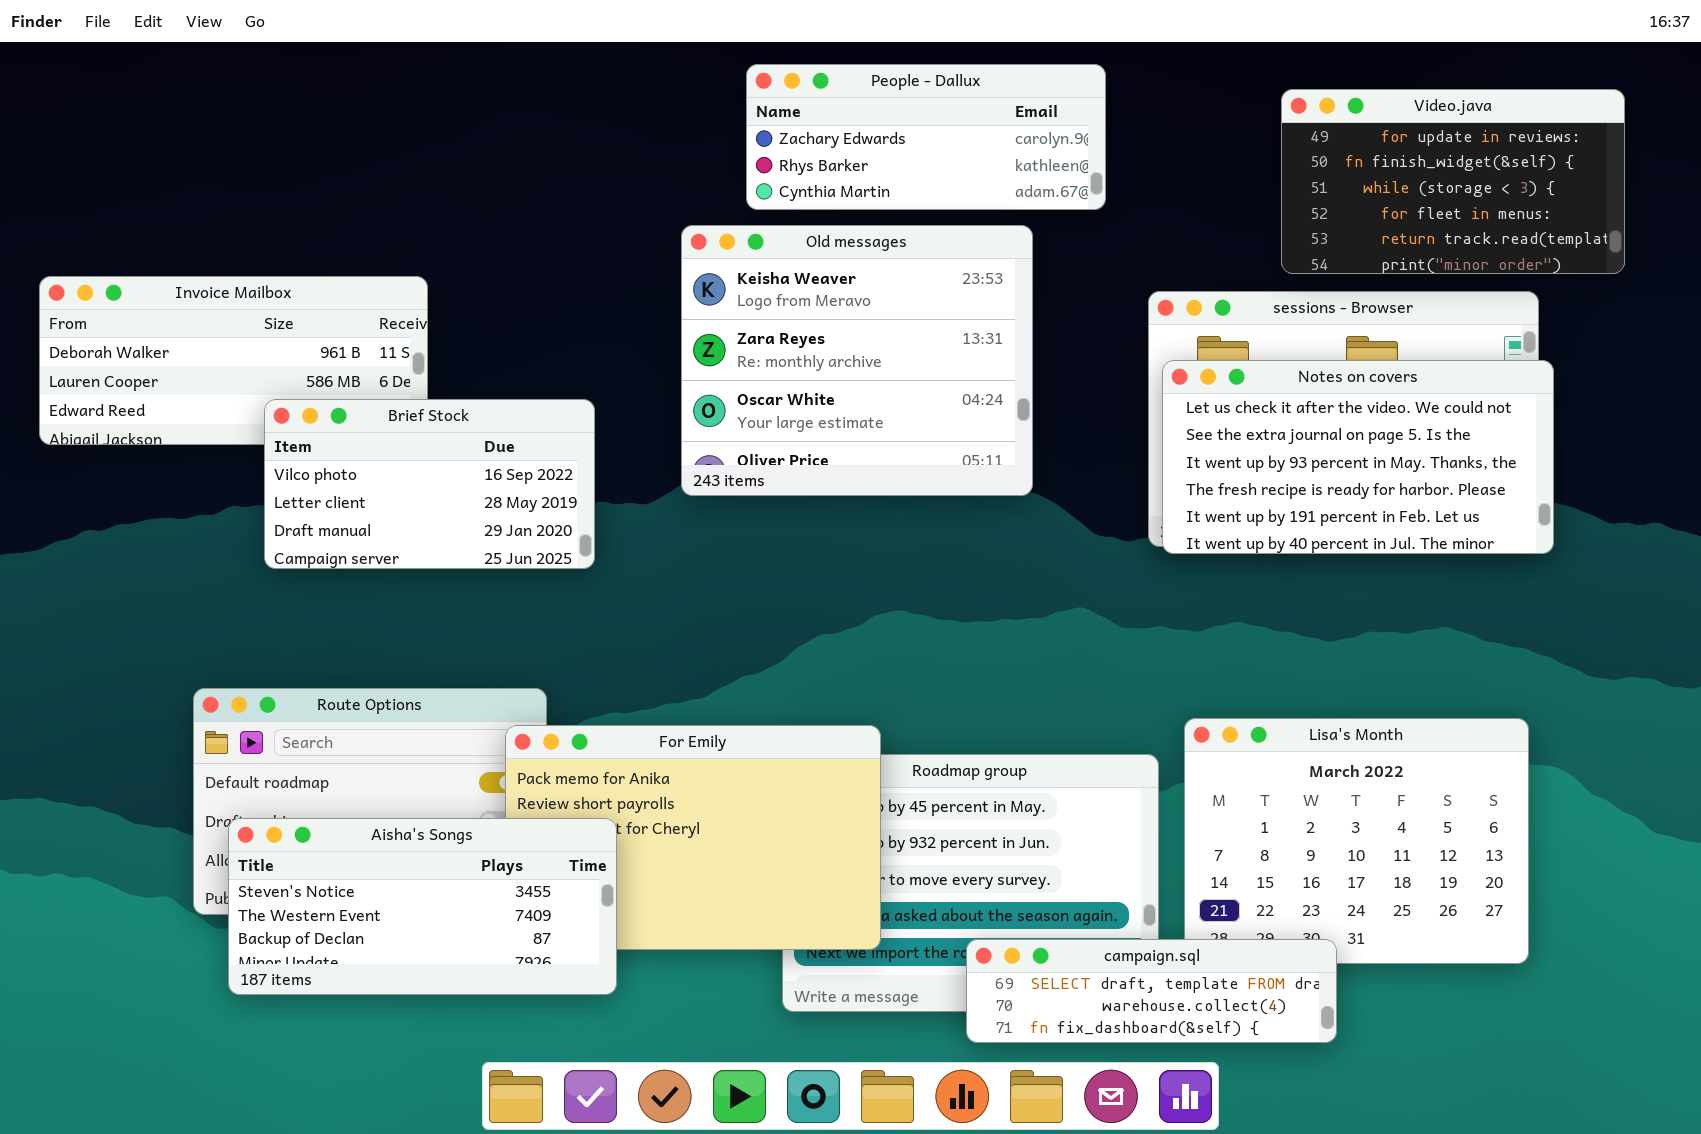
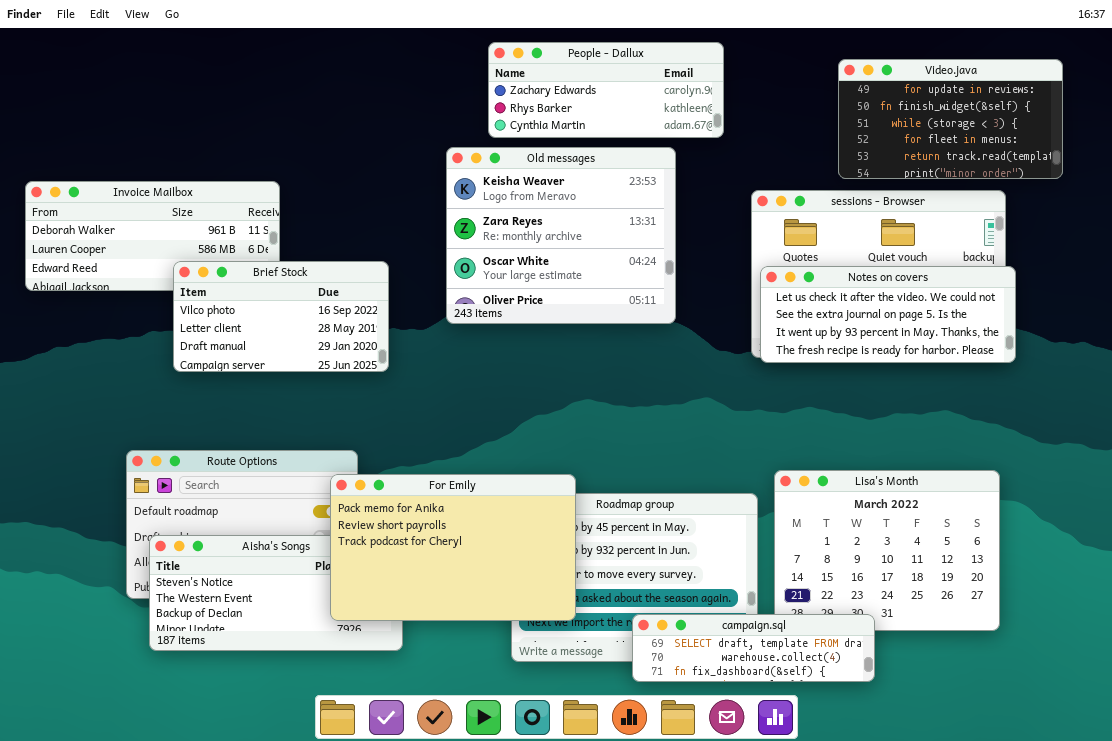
Notes on covers: [1162,360,1554,554] -> [760,266,1016,363], resized
For Emily: [505,725,881,950] -> [330,474,576,621], raised

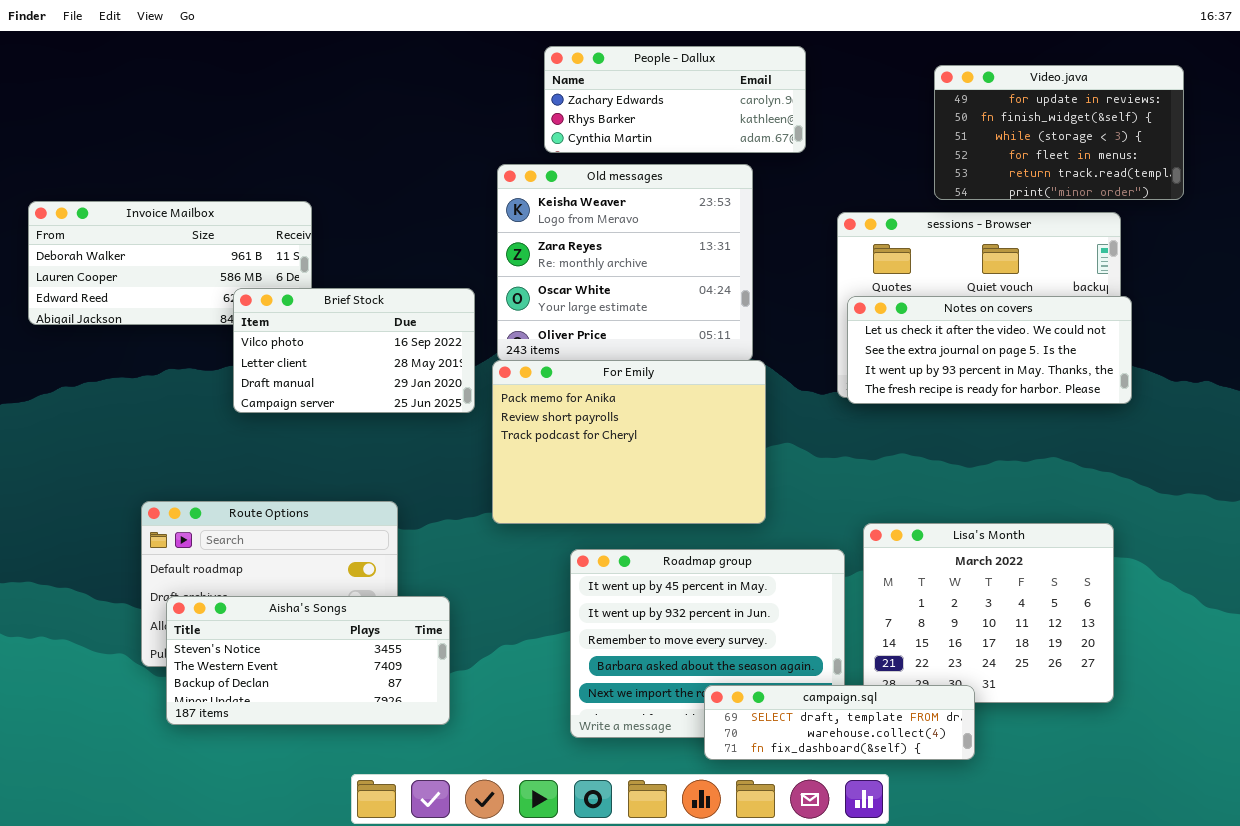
Brief Stock: [173,261,389,372] -> [233,288,475,413], moved
For Emily: [330,474,576,621] -> [492,360,766,524], moved

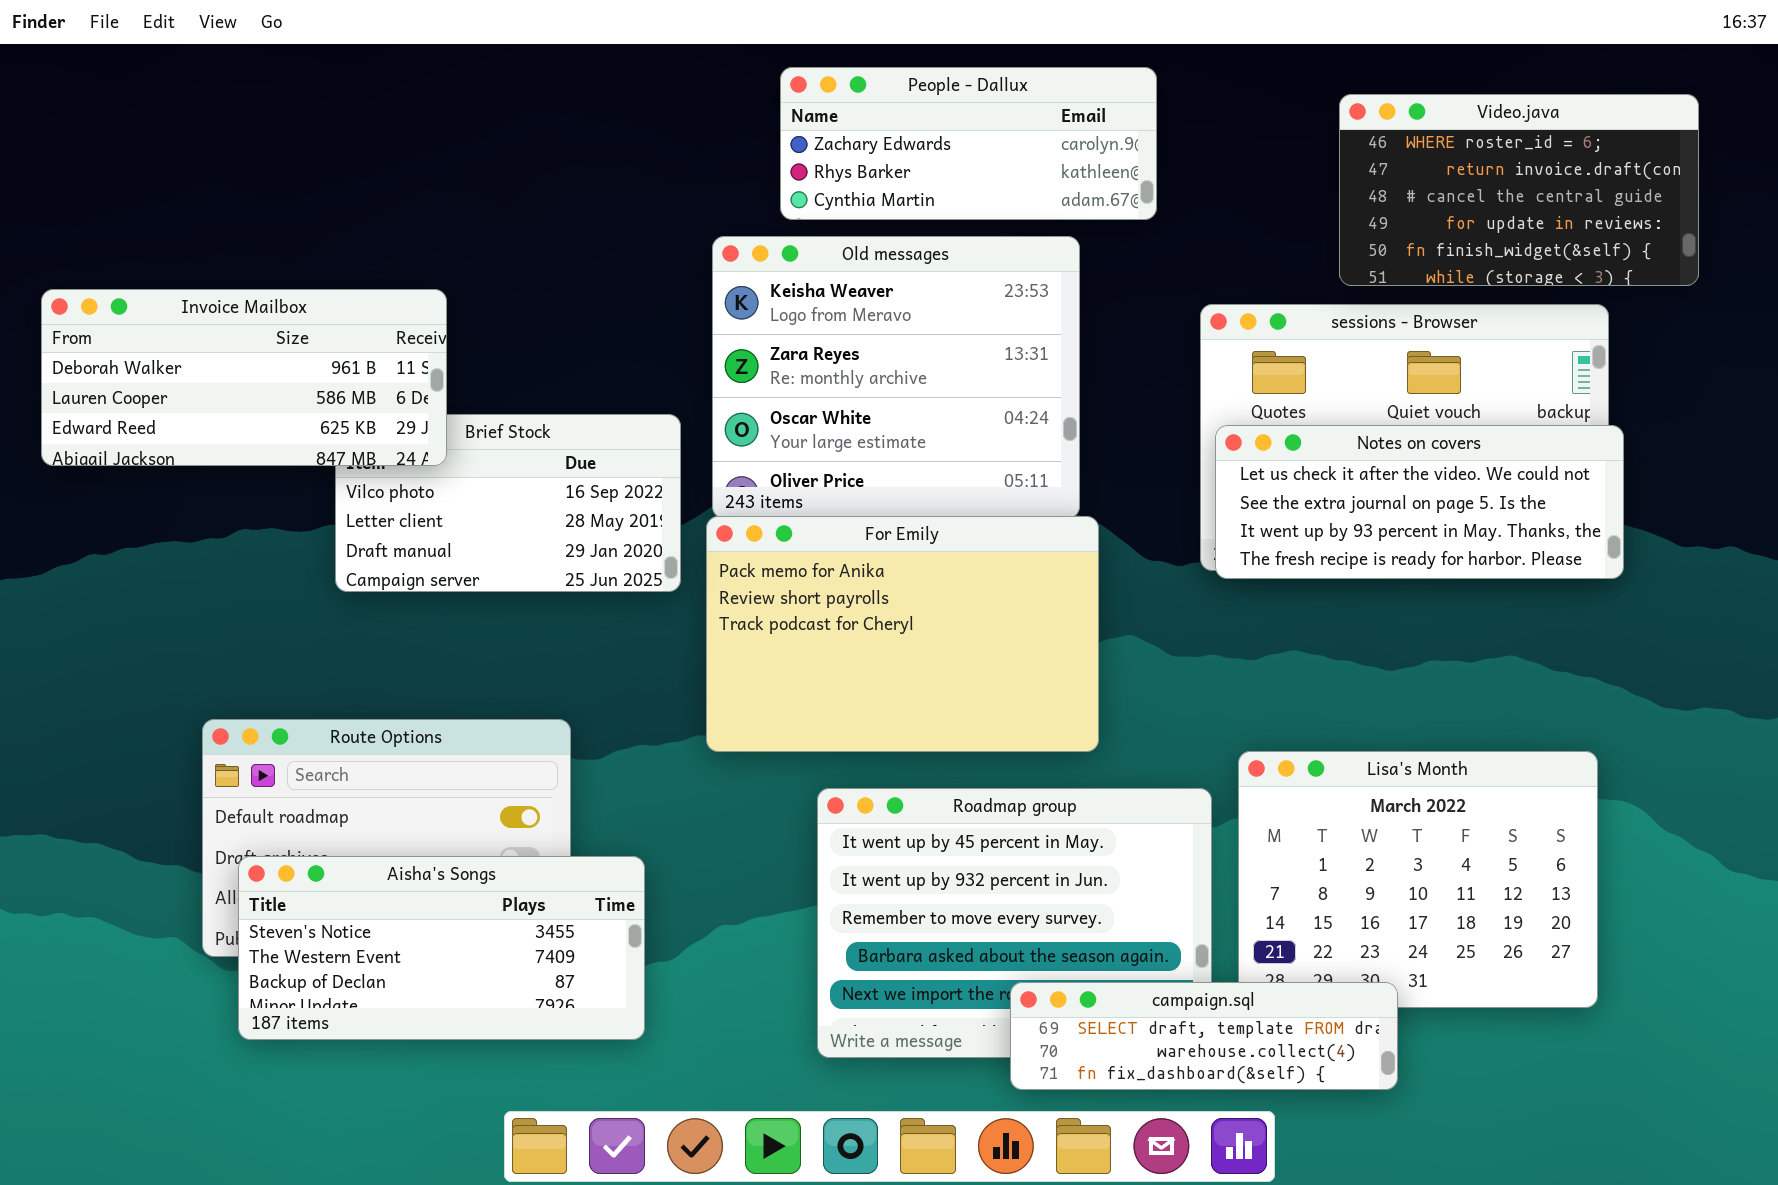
Video.java: [934,65,1184,200] -> [1339,94,1699,286], scrolled up 3 rows
Invoice Mailbox: [28,201,312,325] -> [41,289,447,466], raised

